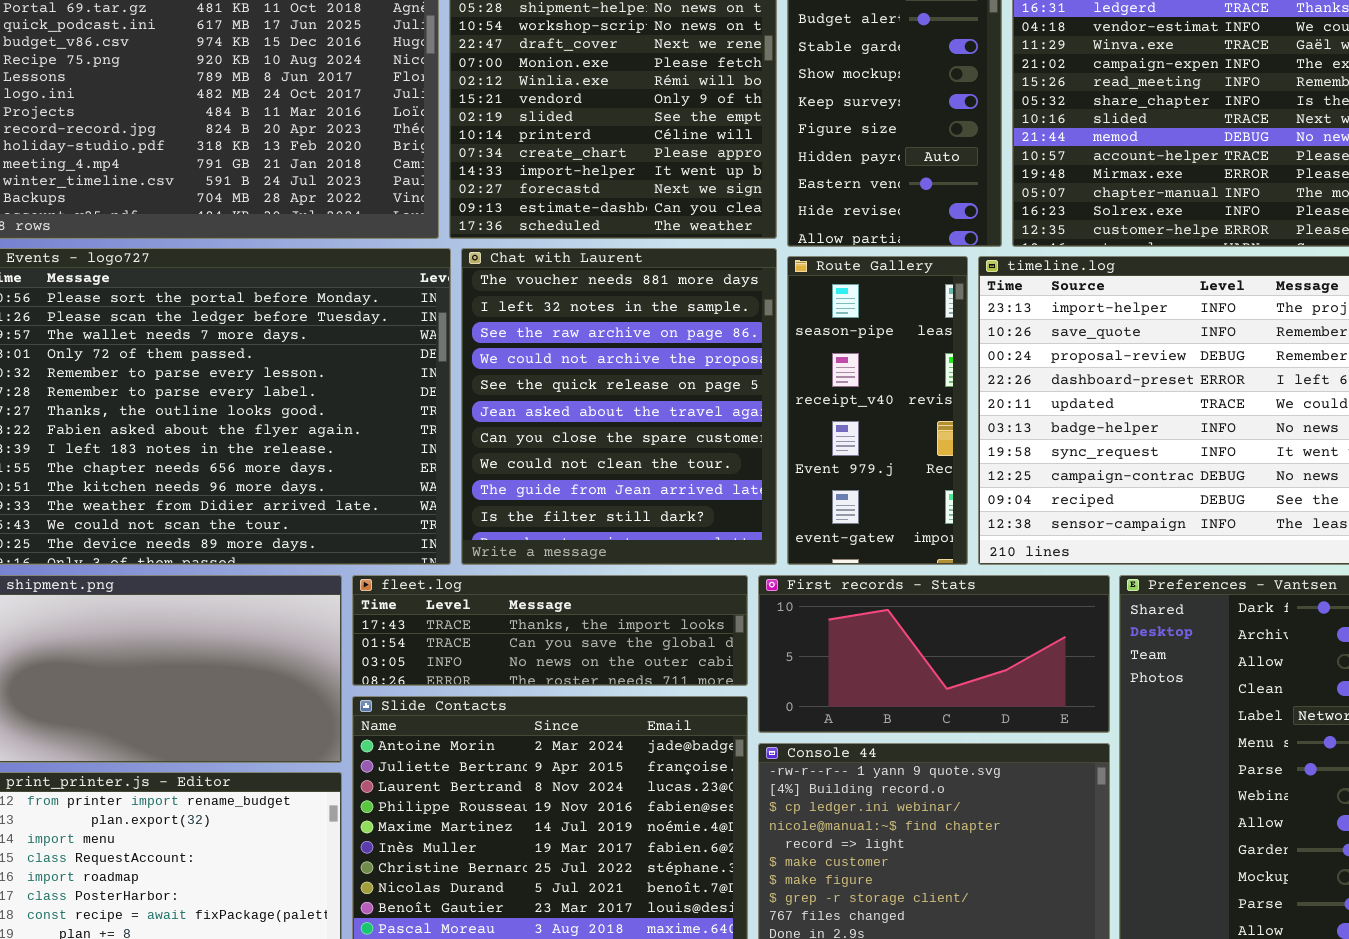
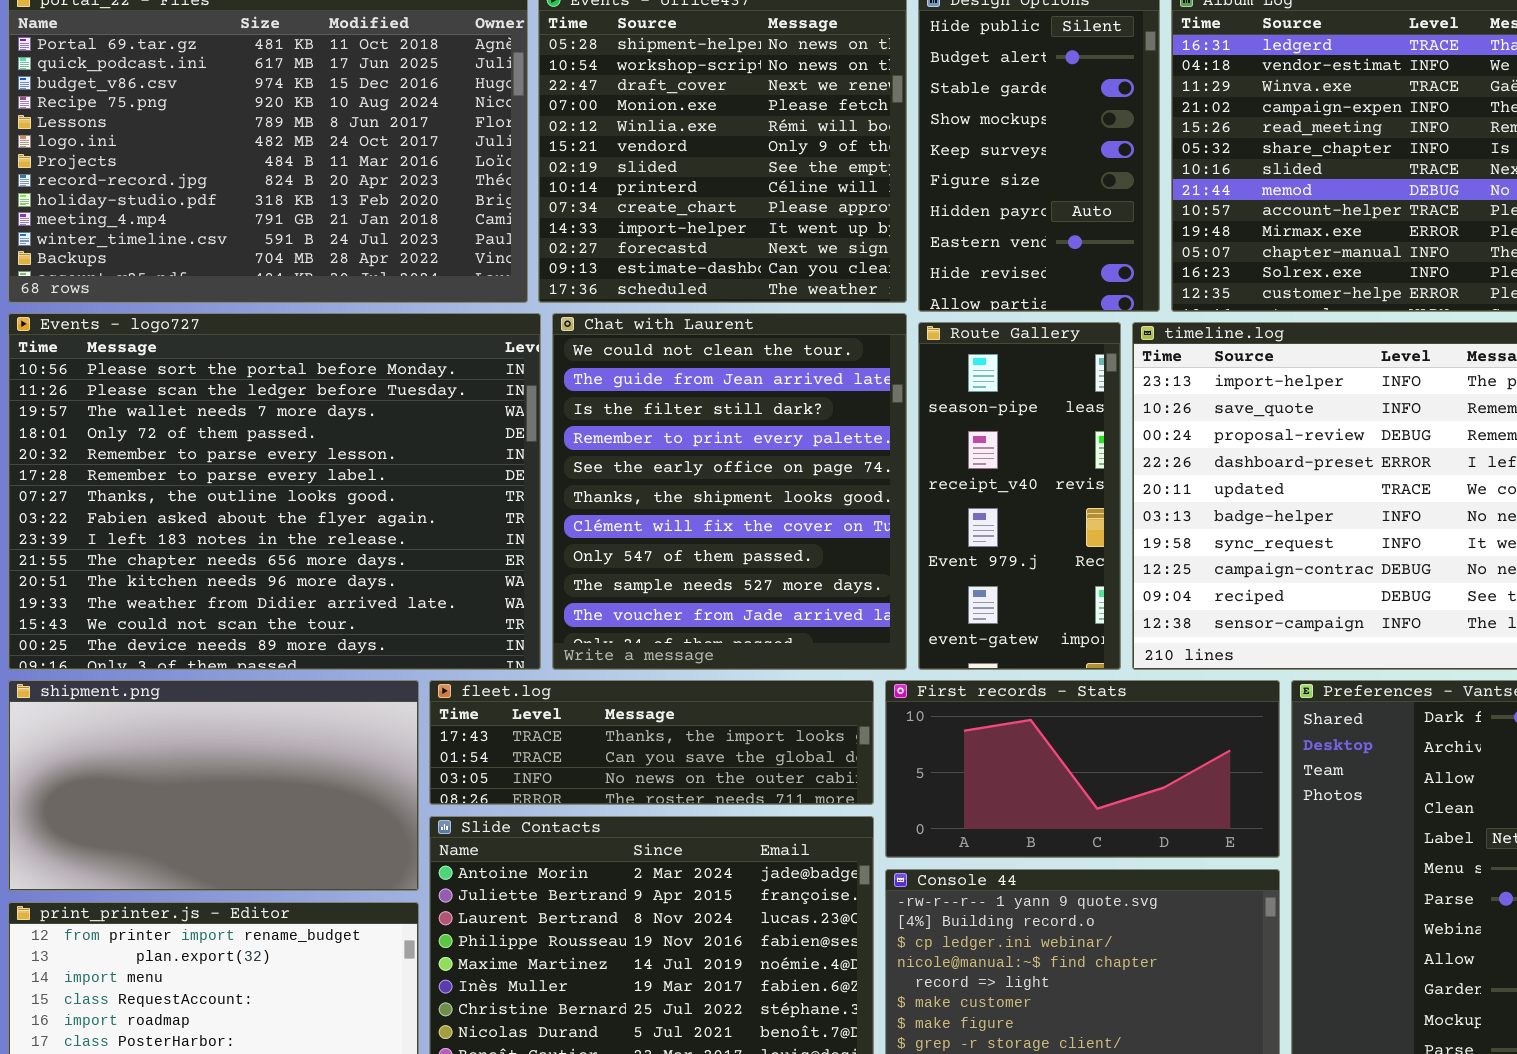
Chat with Laurent: [461,248,777,565] -> [552,313,907,670], scrolled down 7 rows

